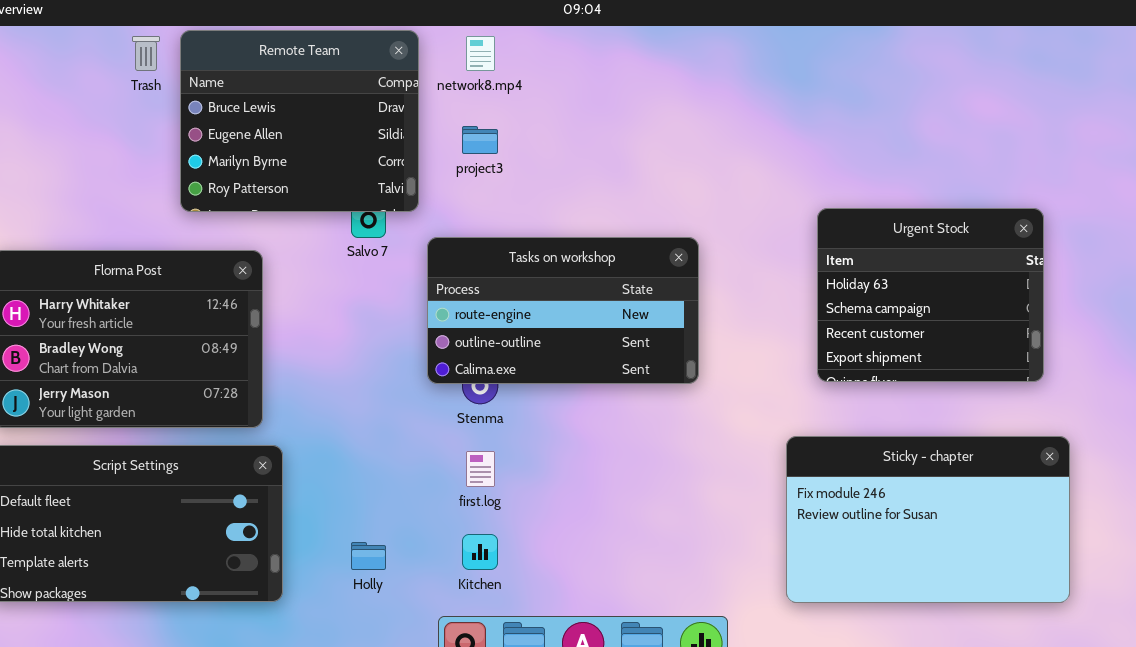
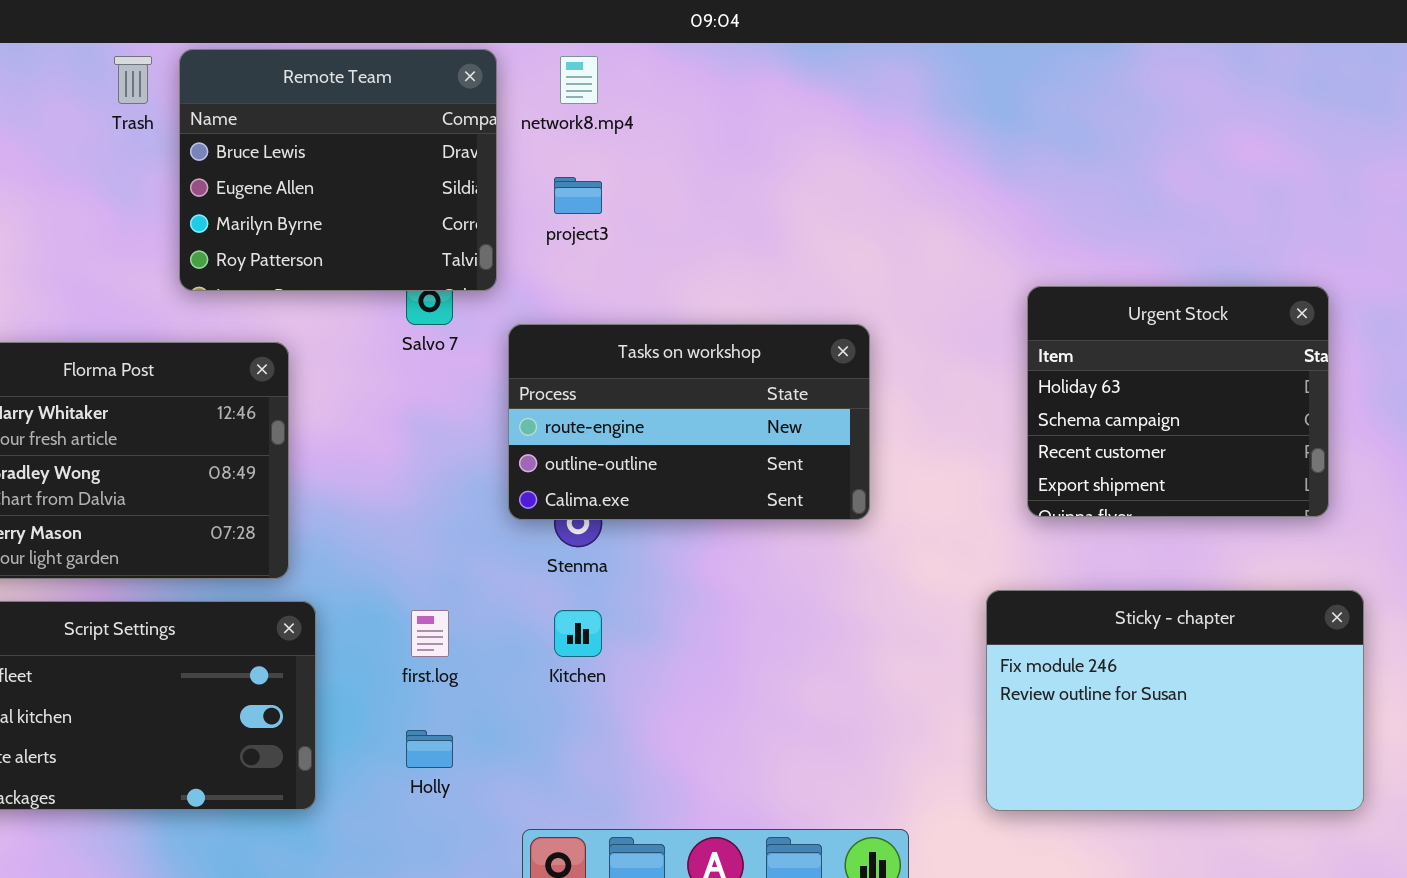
first.log: [466,451,495,487] -> [411,610,449,657], moved
Kitchen: [462,534,498,570] -> [554,610,602,657], moved

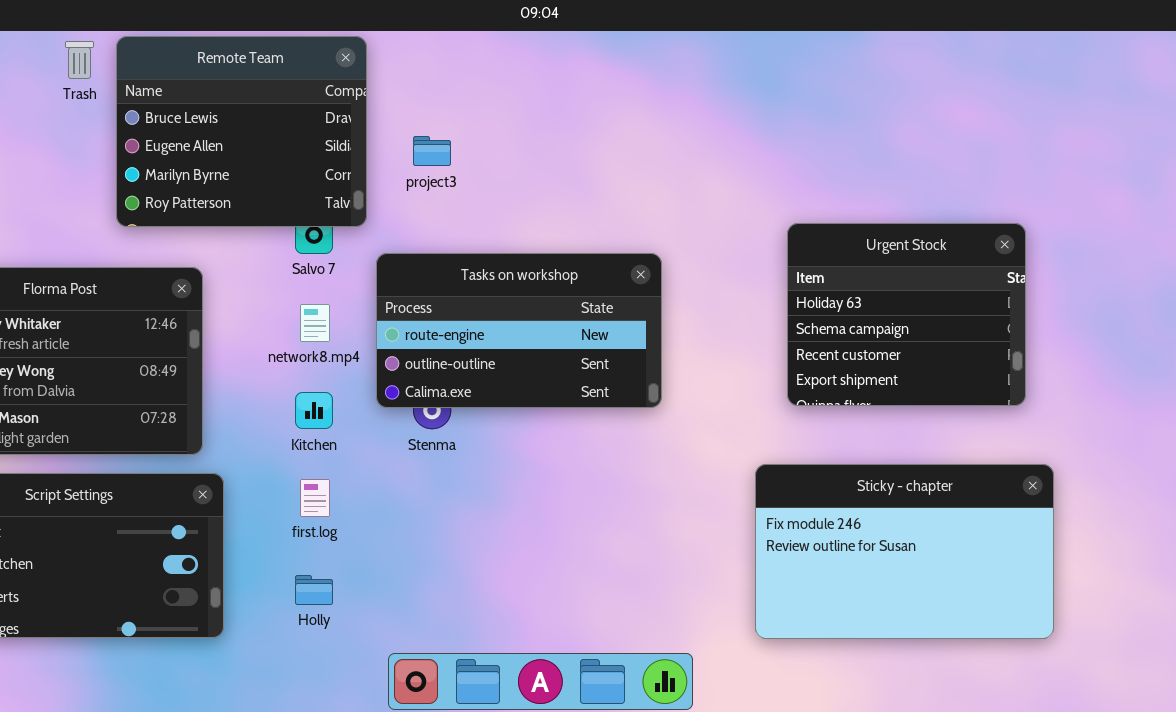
network8.mp4: [560,56,598,104] -> [300,304,330,342], moved
Kitchen: [554,610,602,657] -> [295,392,333,429], moved

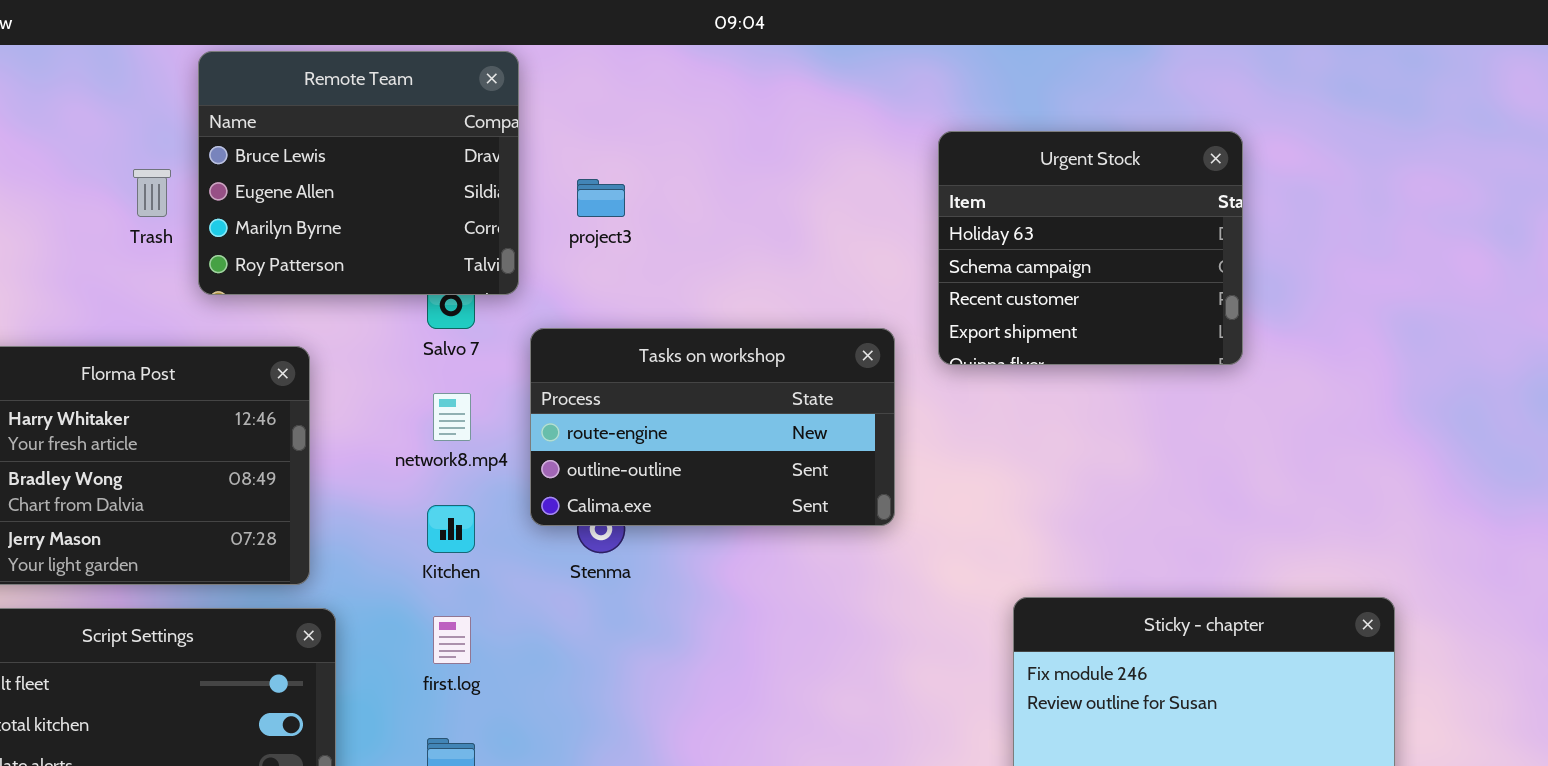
Trash: [65,41,94,79] -> [133,169,171,217], moved
Urgent Stock: [787,223,1026,406] -> [938,131,1243,365], moved

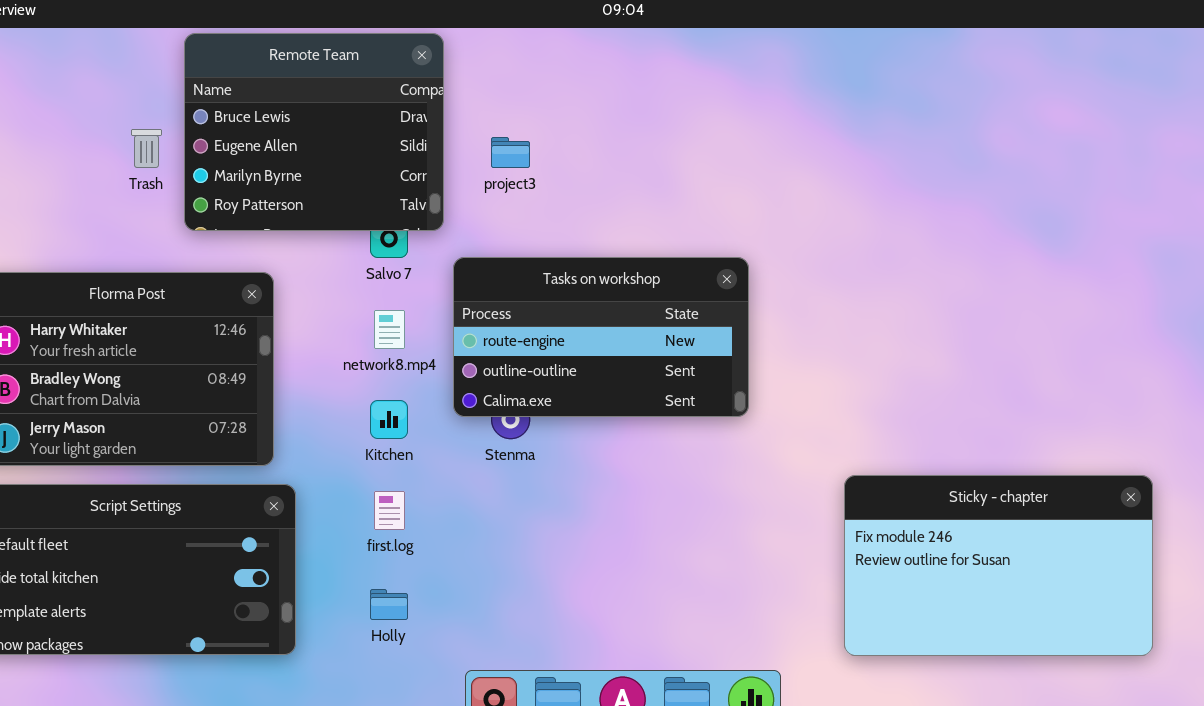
Urgent Stock: [938,131,1243,365] -> none, closed

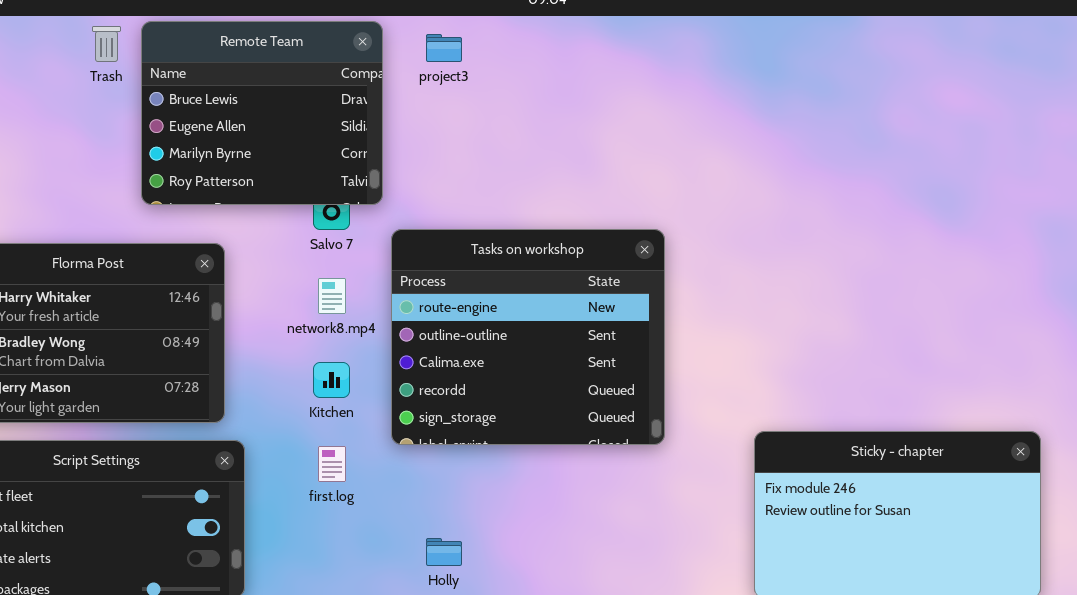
Trash: [131,129,162,168] -> [92,26,121,62], moved
project3: [491,137,530,168] -> [426,34,462,62], moved
Tasks on workshop: [453,257,749,417] -> [391,229,665,445], resized
Holly: [370,589,408,620] -> [426,538,462,566], moved

